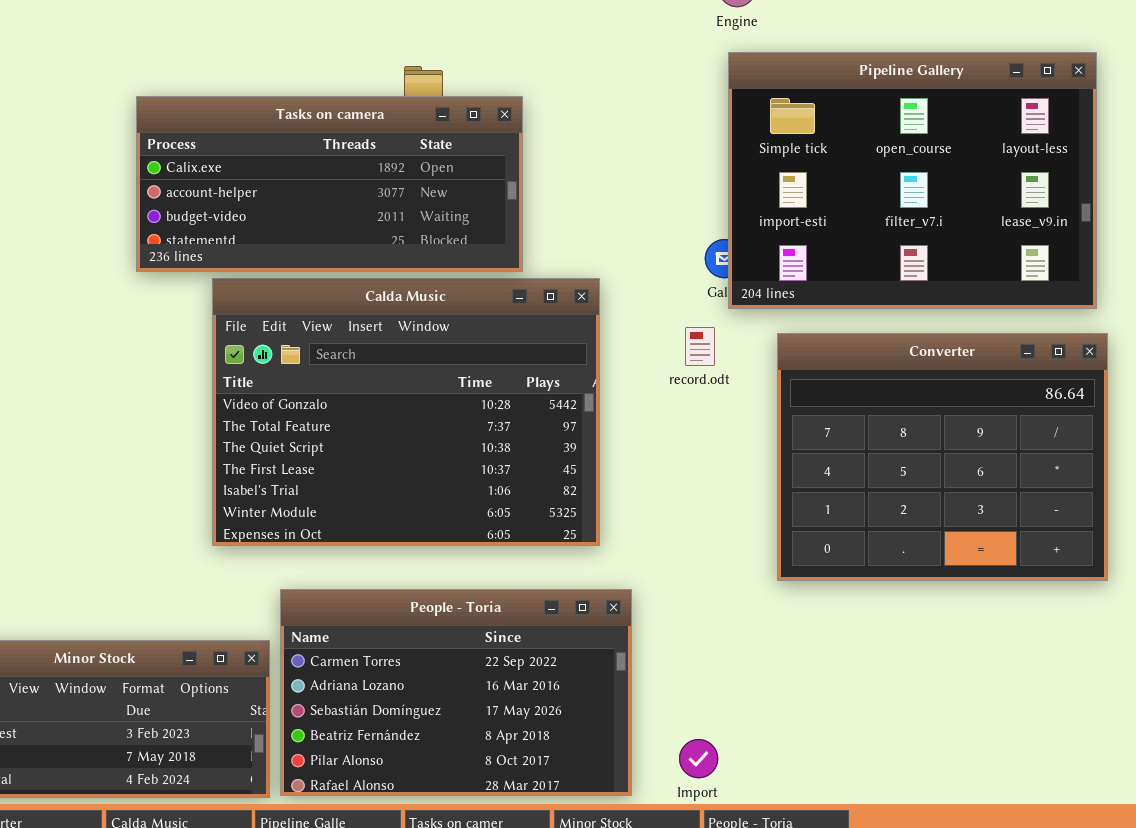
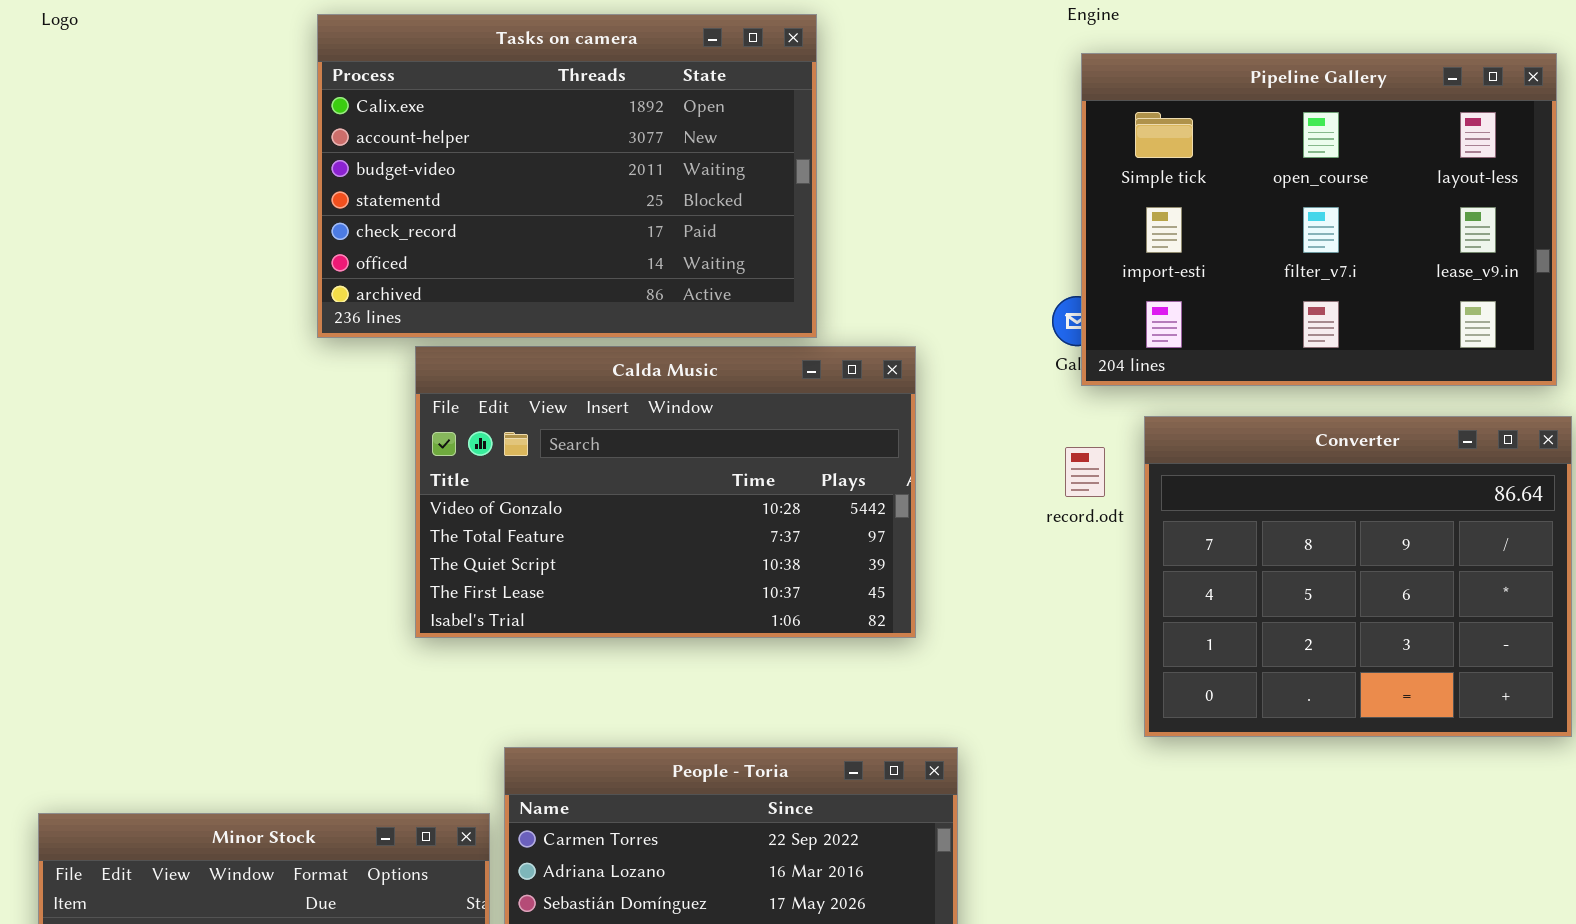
Tasks on camera: [136,96,523,272] -> [317,14,817,338], resized
Calda Music: [212,278,600,546] -> [415,346,916,638], resized
record.odt: [685,327,715,366] -> [1065,447,1105,497], moved

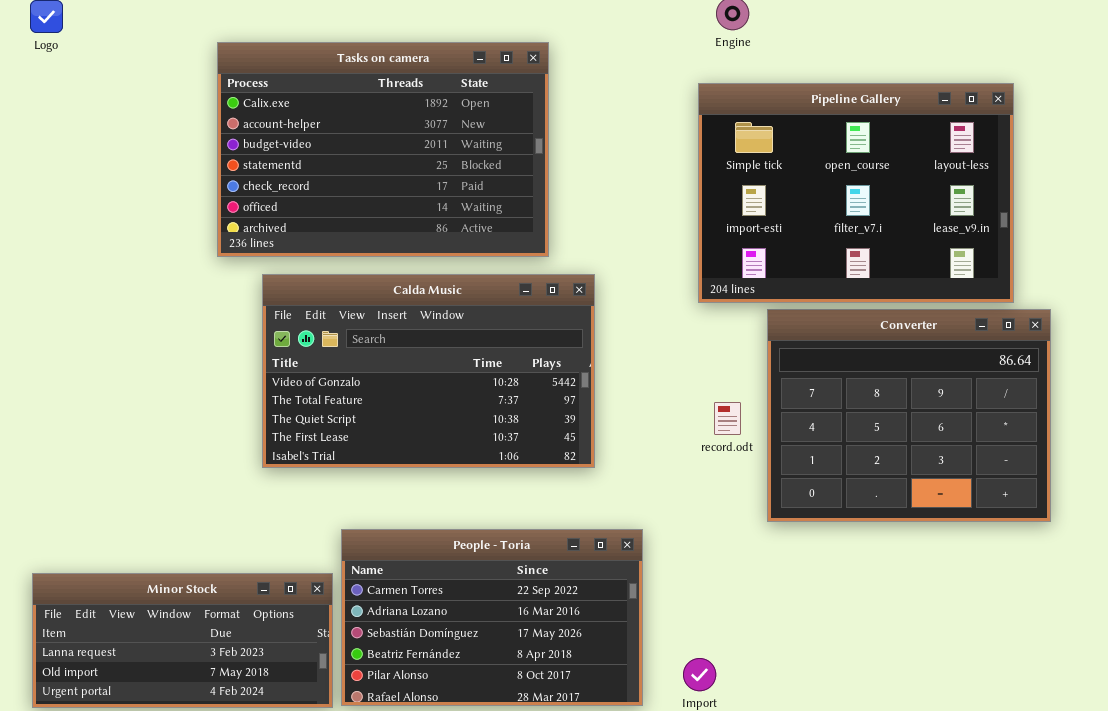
Pipeline Gallery: [1081,53,1557,386] -> [698,83,1014,303], moved
Calda Music: [415,346,916,638] -> [262,274,595,468], moved
record.odt: [1065,447,1105,497] -> [714,402,741,435], moved

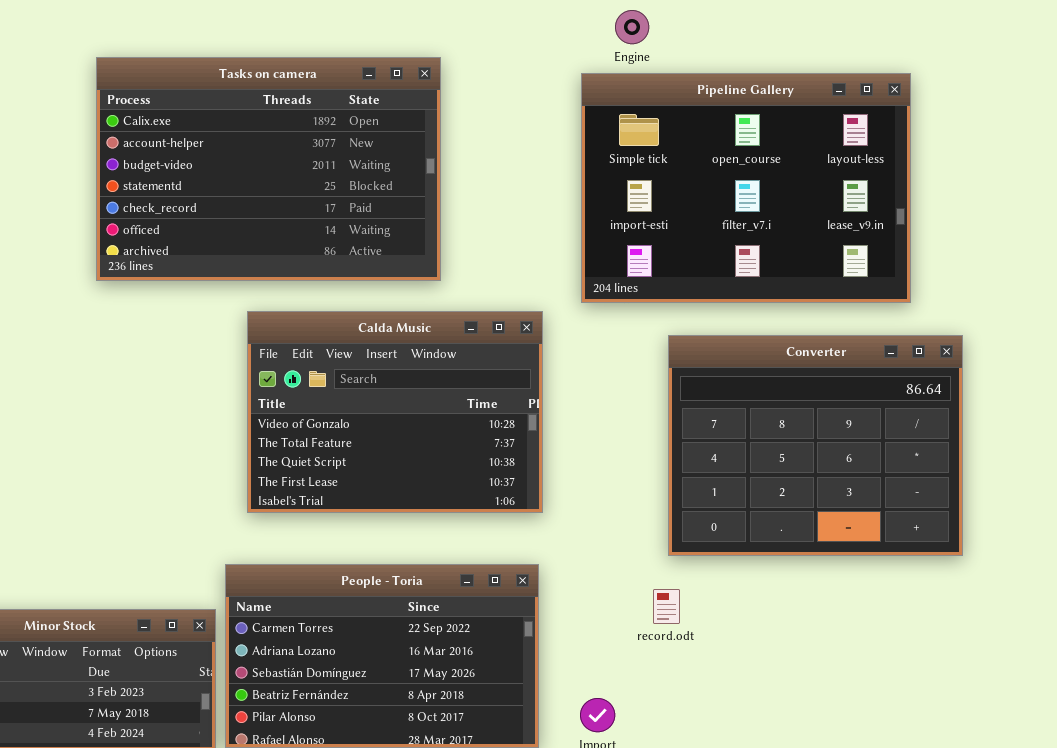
Pipeline Gallery: [698,83,1014,303] -> [581,73,911,303], moved
Calda Music: [262,274,595,468] -> [247,311,543,513], moved, resized
record.odt: [714,402,741,435] -> [653,589,680,624], moved

